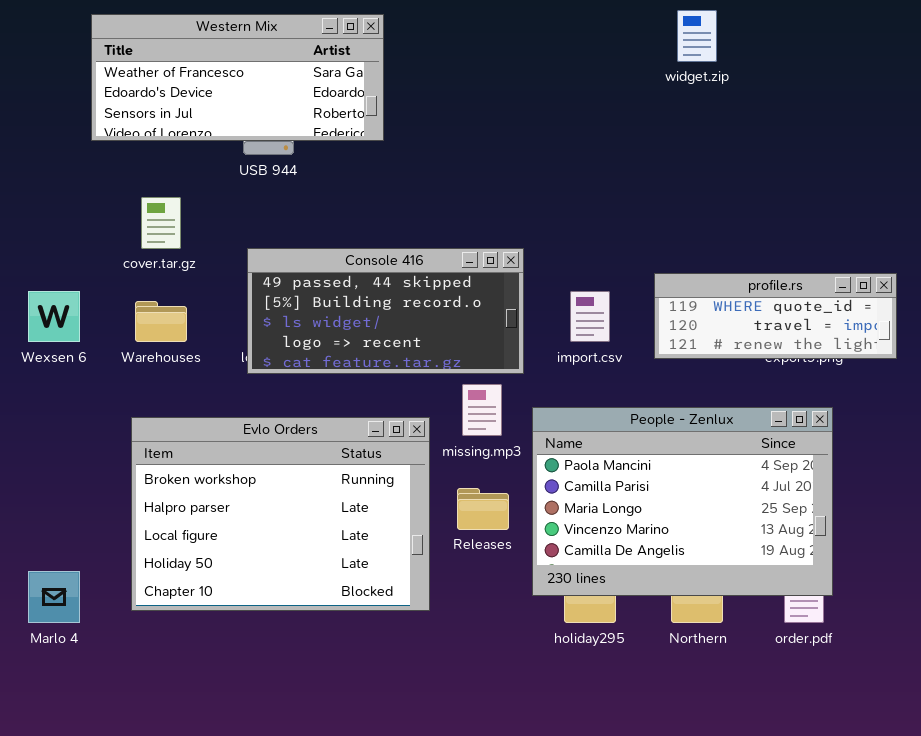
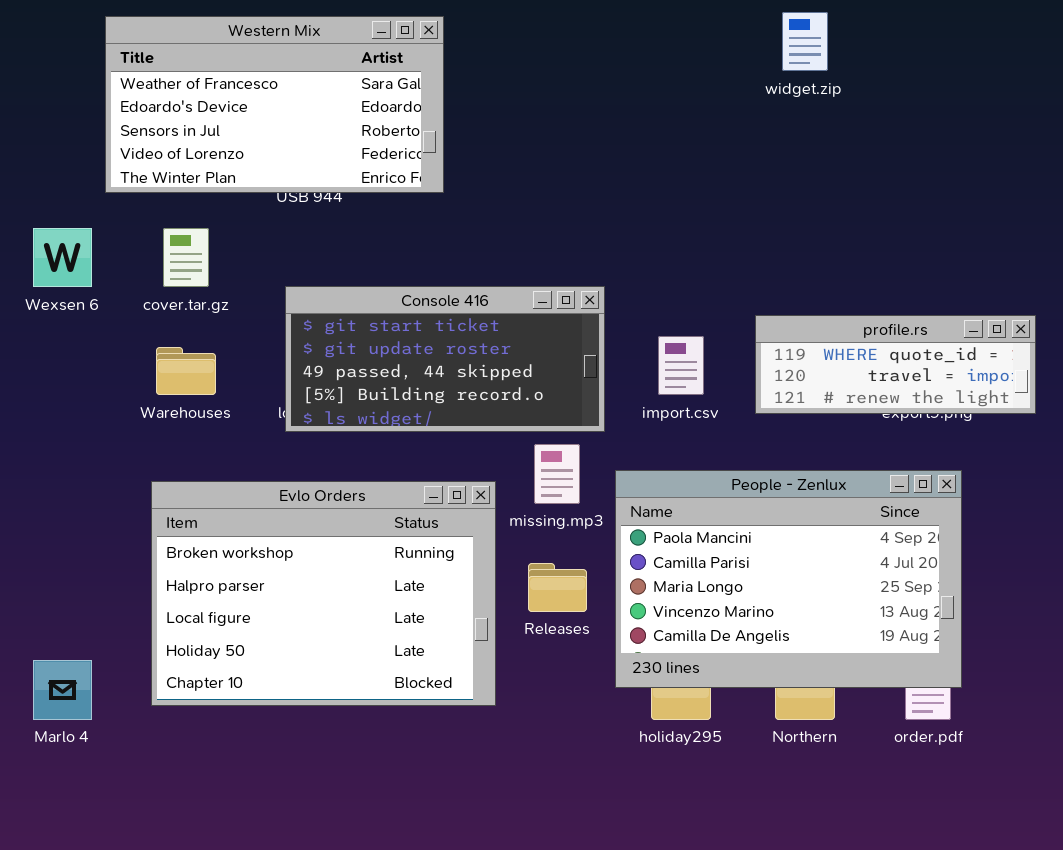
Western Mix: [91,14,384,141] -> [105,16,444,193], resized
Console 416: [247,248,524,374] -> [285,286,605,432], scrolled up 2 rows
Wexsen 6: [28,291,80,342] -> [33,228,92,287], moved

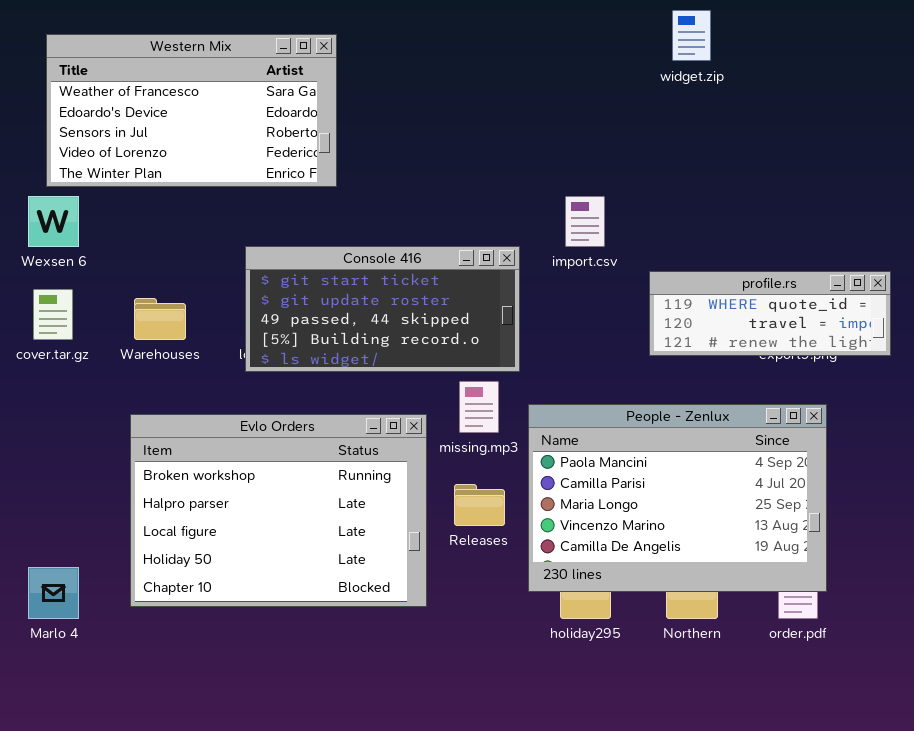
Western Mix: [105,16,444,193] -> [46,34,337,187], moved
cover.tar.gz: [163,228,209,287] -> [33,289,73,340], moved
import.csv: [658,336,704,395] -> [565,196,605,247], moved

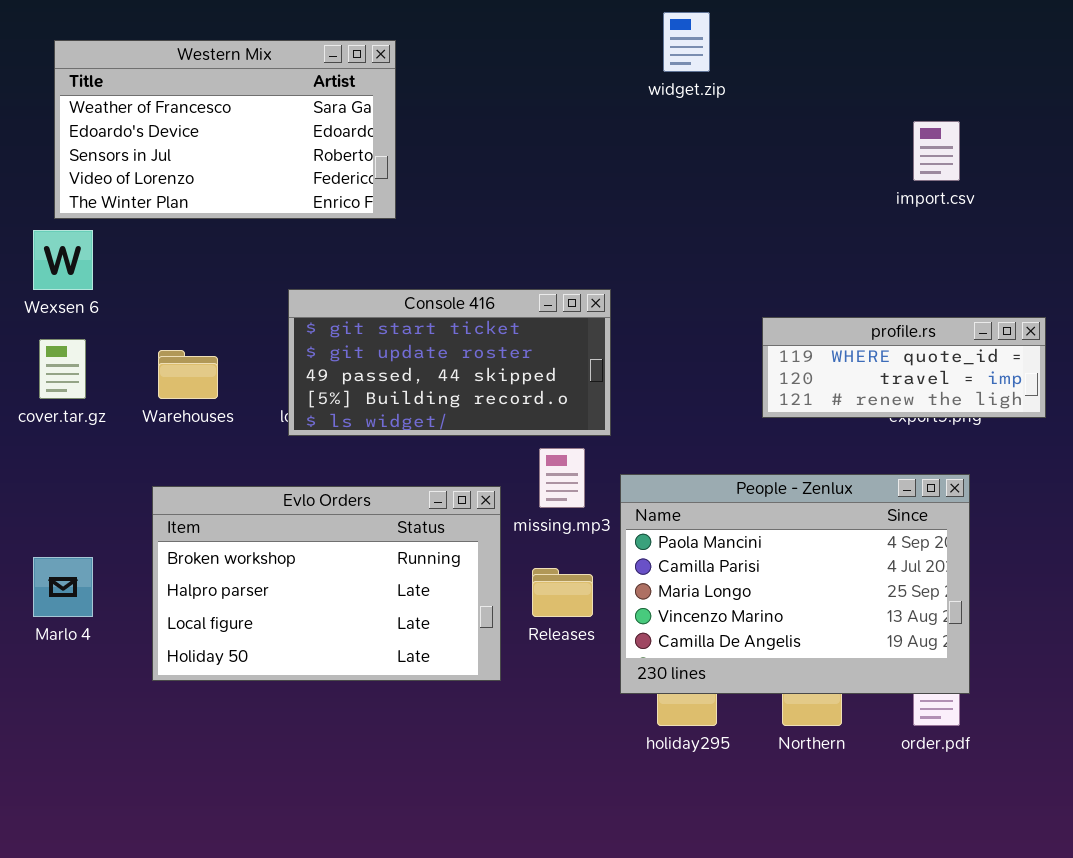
widget.zip: [672,10,711,61] -> [663,12,710,72], moved
import.csv: [565,196,605,247] -> [913,121,960,181], moved
Evlo Orders: [130,414,427,607] -> [152,486,501,681], resized
Marlo 4: [28,567,79,619] -> [33,557,93,617], moved

